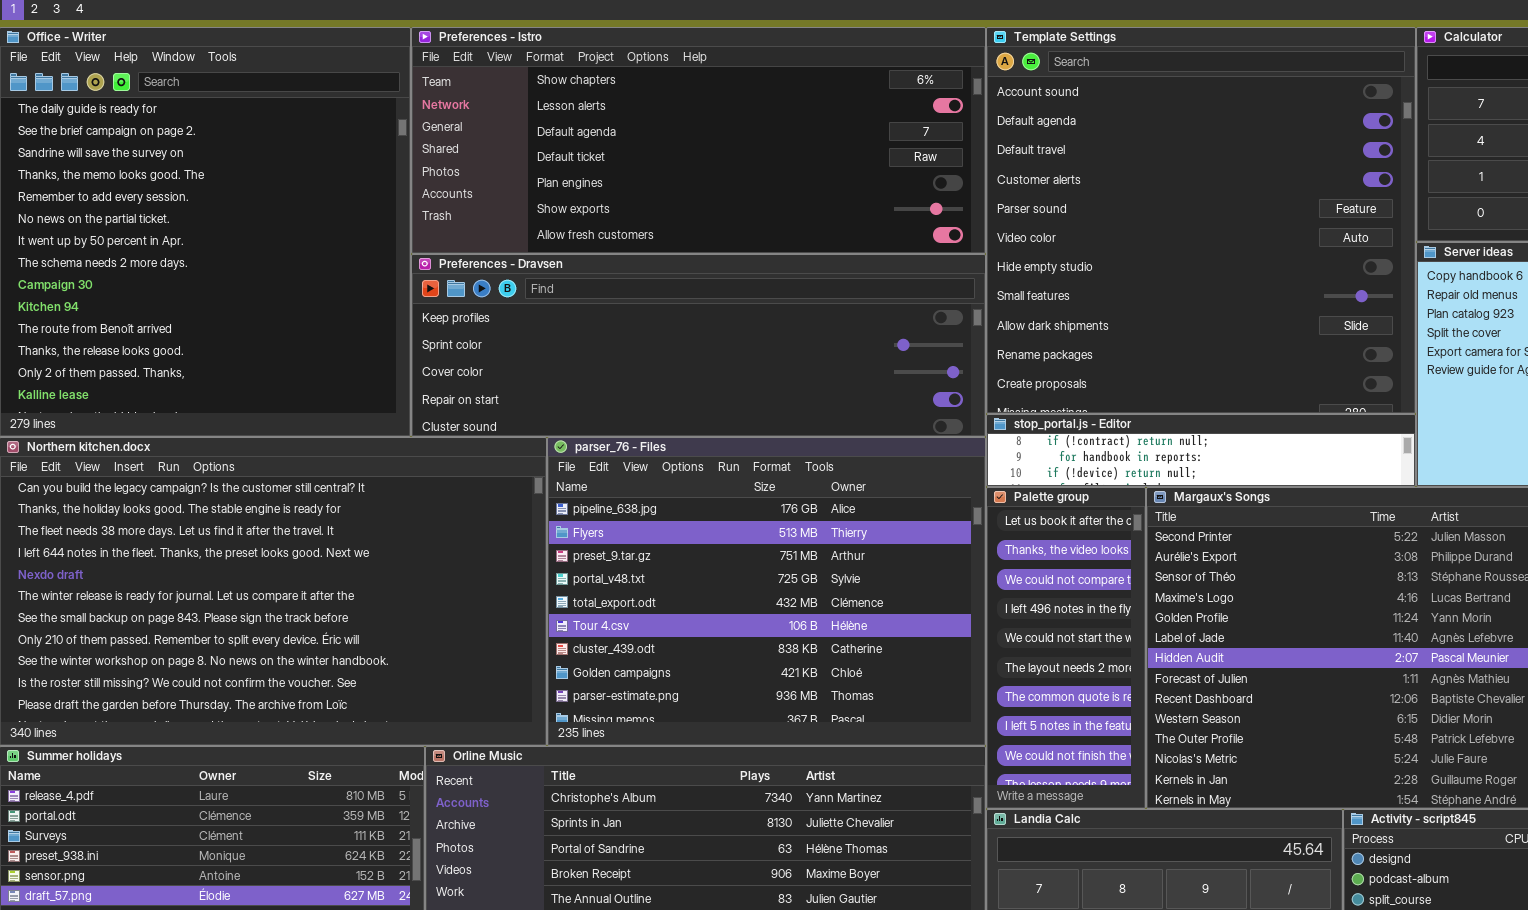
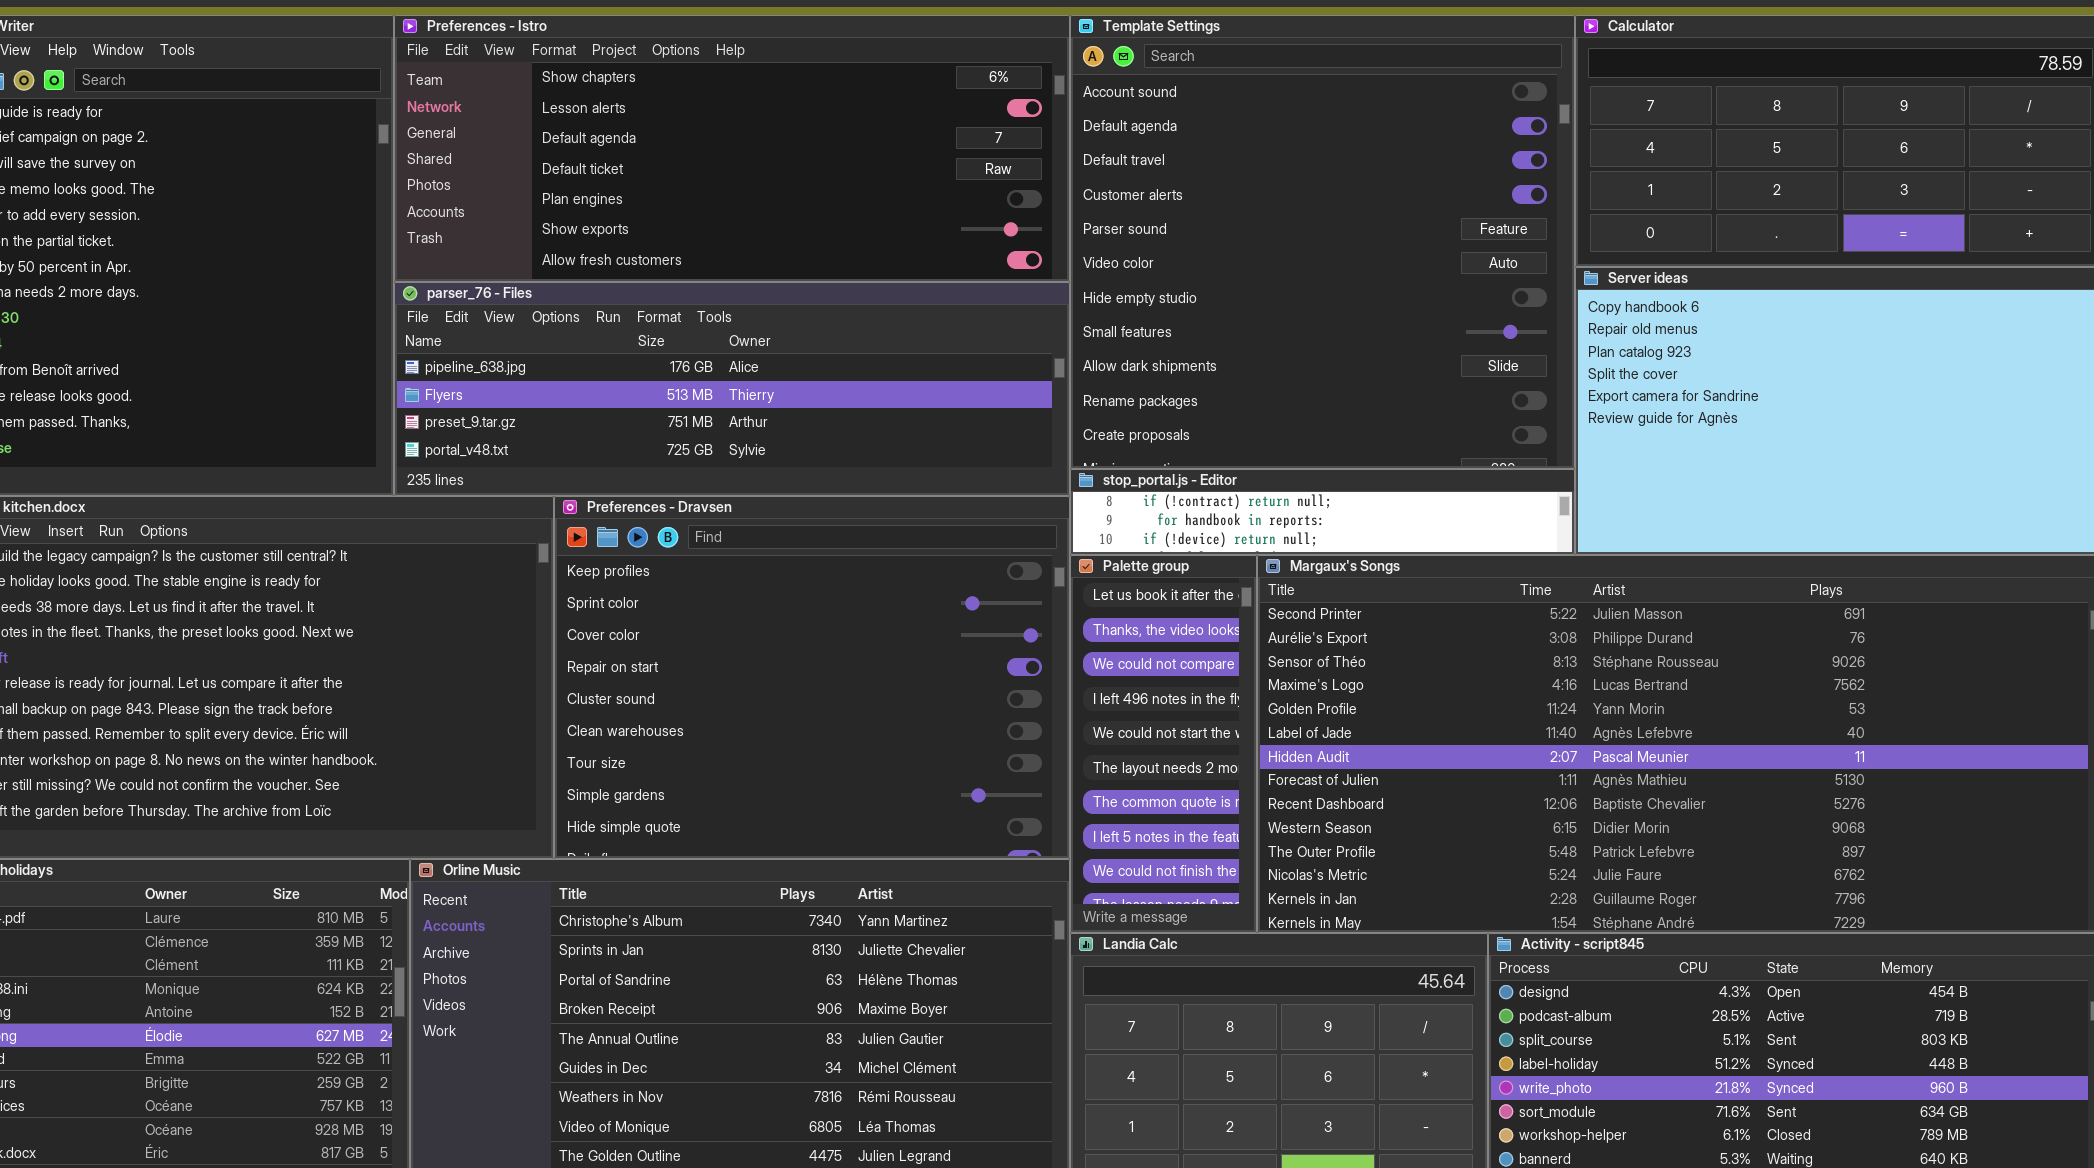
Preferences - Dravsen: [411,254,986,437] -> [554,496,1070,859], moved, resized
parser_76 - Files: [547,437,986,746] -> [394,282,1070,496], moved, resized

